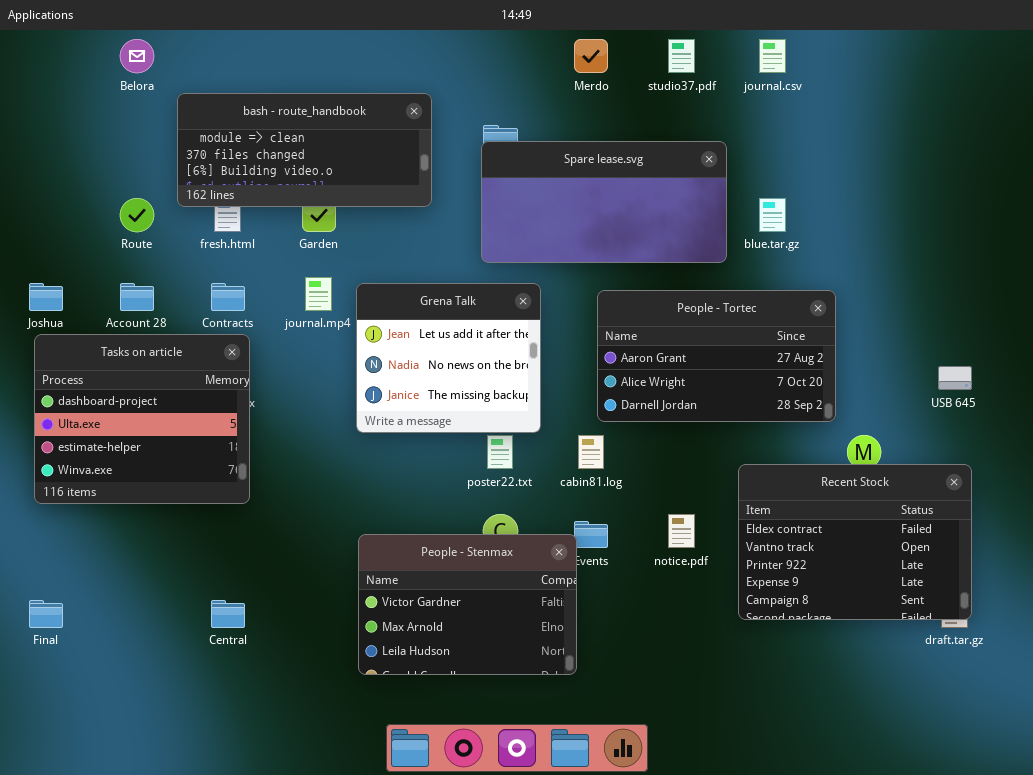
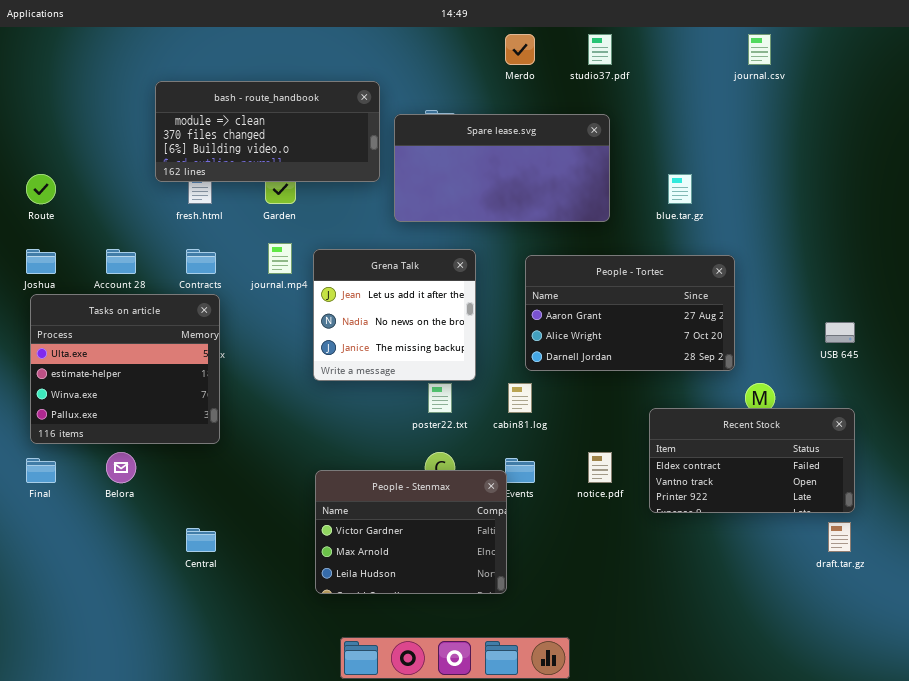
Belora: [120,39,154,73] -> [106,452,136,483], moved
journal.csv: [759,39,786,73] -> [748,34,771,65], moved
Spare lease.svg: [481,141,727,263] -> [394,114,610,222], moved
Route: [120,198,154,232] -> [26,174,56,204], moved
Tasks on article: [34,334,250,504] -> [30,294,220,444], scrolled down 1 row
Recent Stock: [738,464,972,620] -> [649,408,855,513], resized
Final: [29,600,63,628] -> [26,458,56,483], moved

